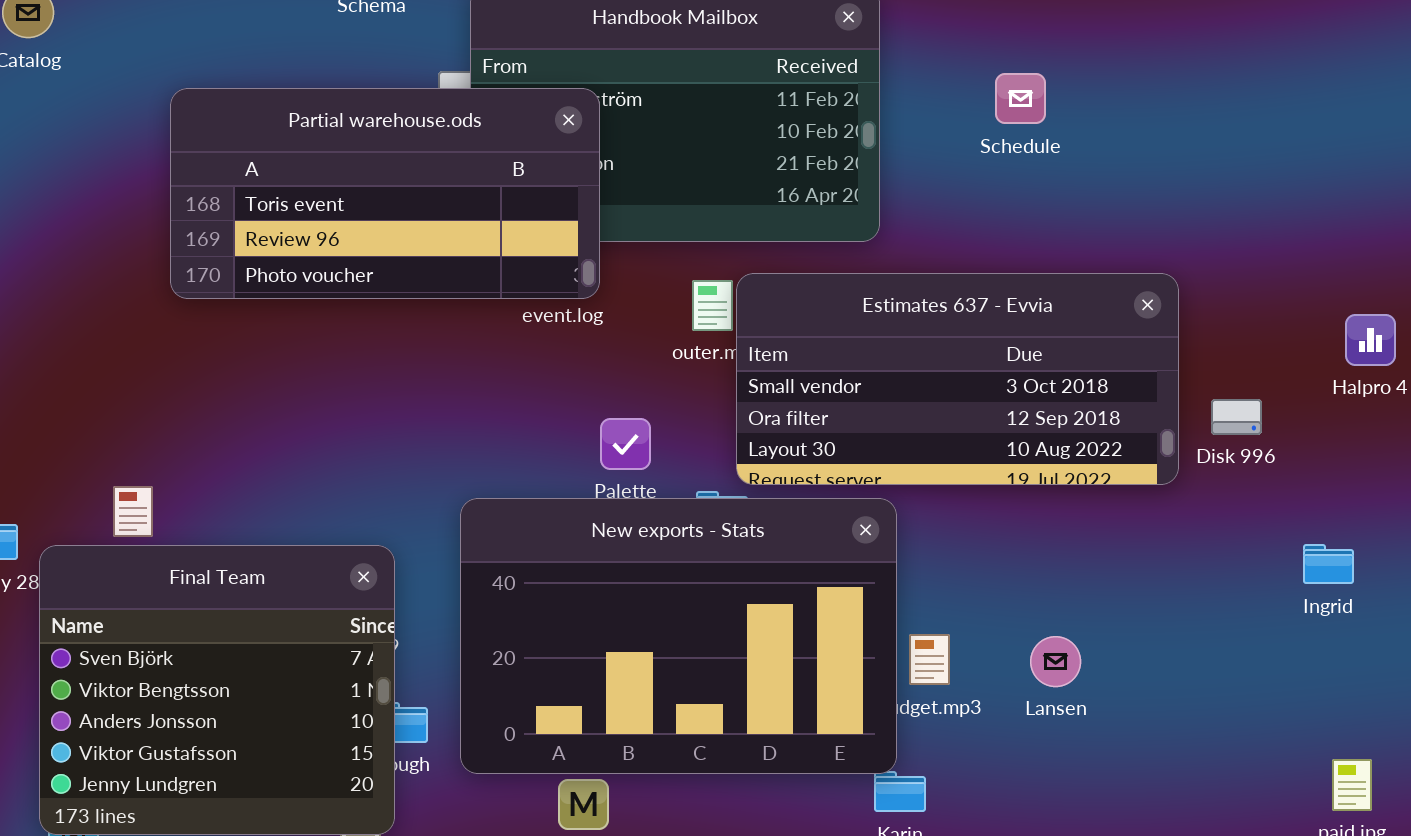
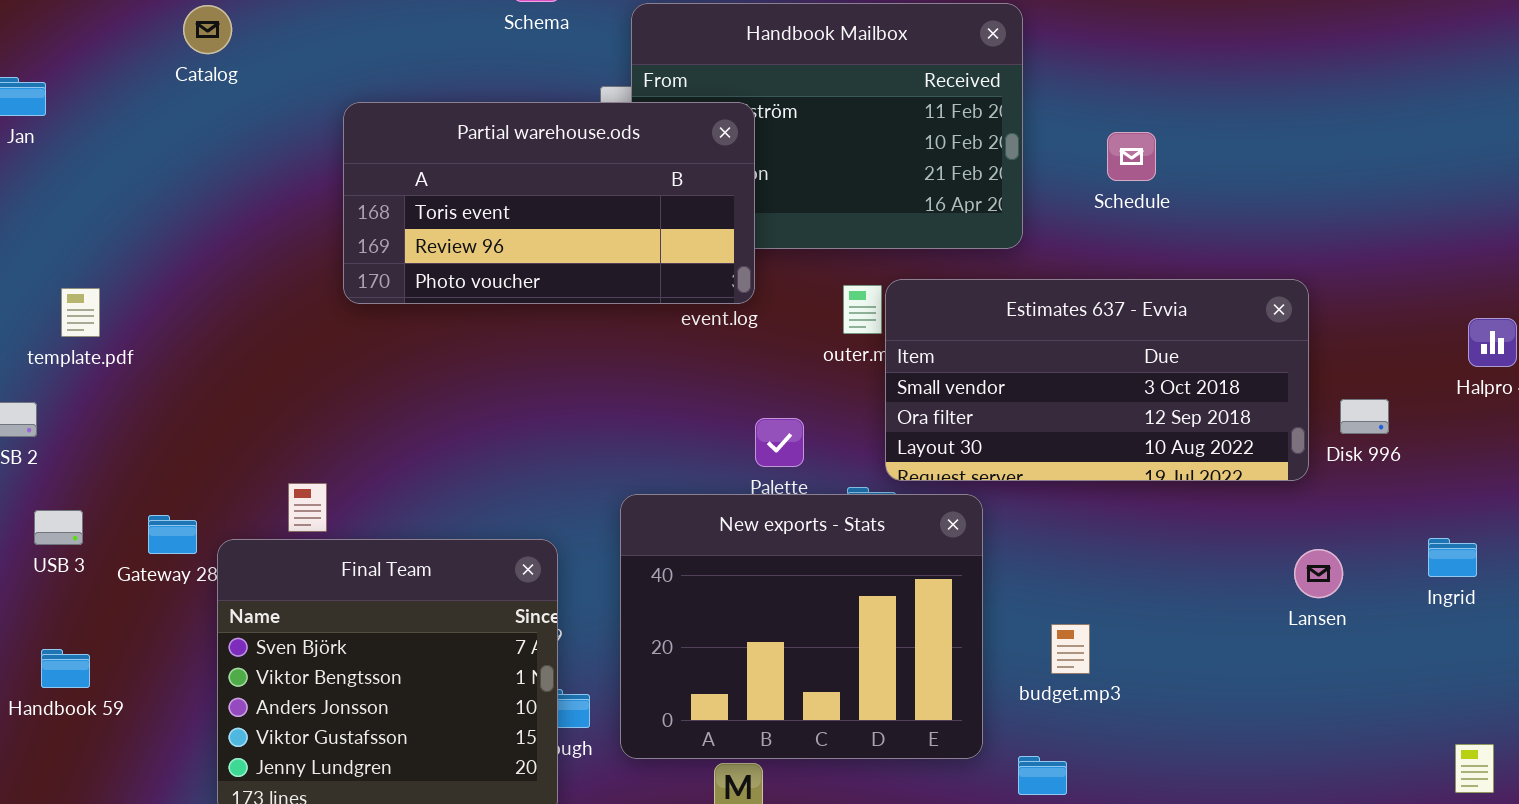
Schedule: [995,73,1046,124] -> [1107,132,1156,181], moved
New exports - Stats: [460,498,897,774] -> [620,494,983,759], resized
Lansen: [1030,636,1081,687] -> [1294,549,1343,598], moved

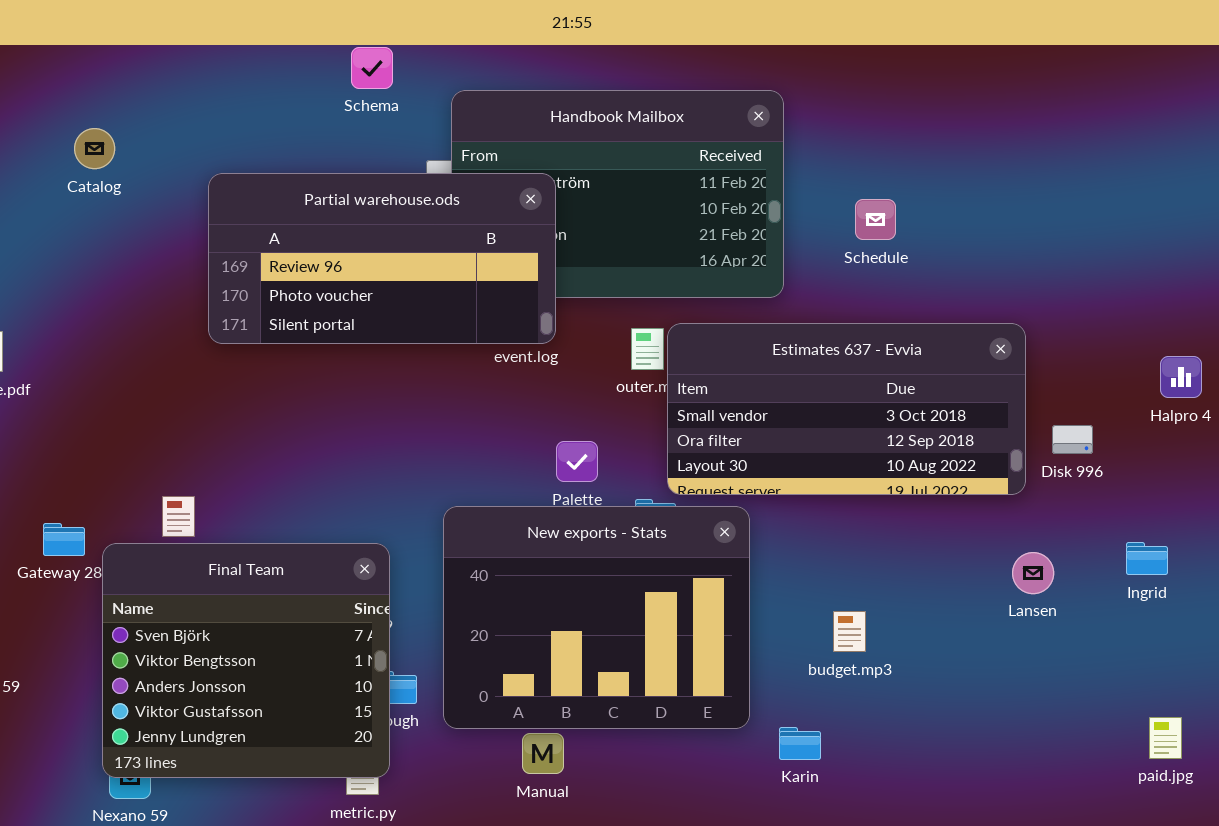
Catalog: [183,5,232,54] -> [74,128,115,169], moved
Partial warehouse.ods: [343,102,755,304] -> [208,173,556,344], scrolled down 1 row
budget.mp3: [1051,624,1090,674] -> [833,611,866,652], moved

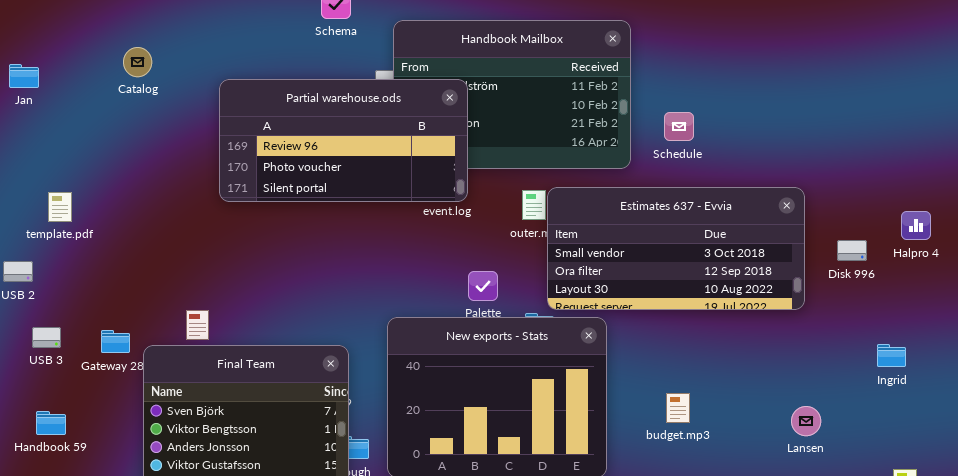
Schedule: [855,199,896,240] -> [664,112,694,141], moved
Disk 996: [1052,425,1093,454] -> [837,240,867,261], moved
Lansen: [1012,552,1054,594] -> [791,406,821,436], moved

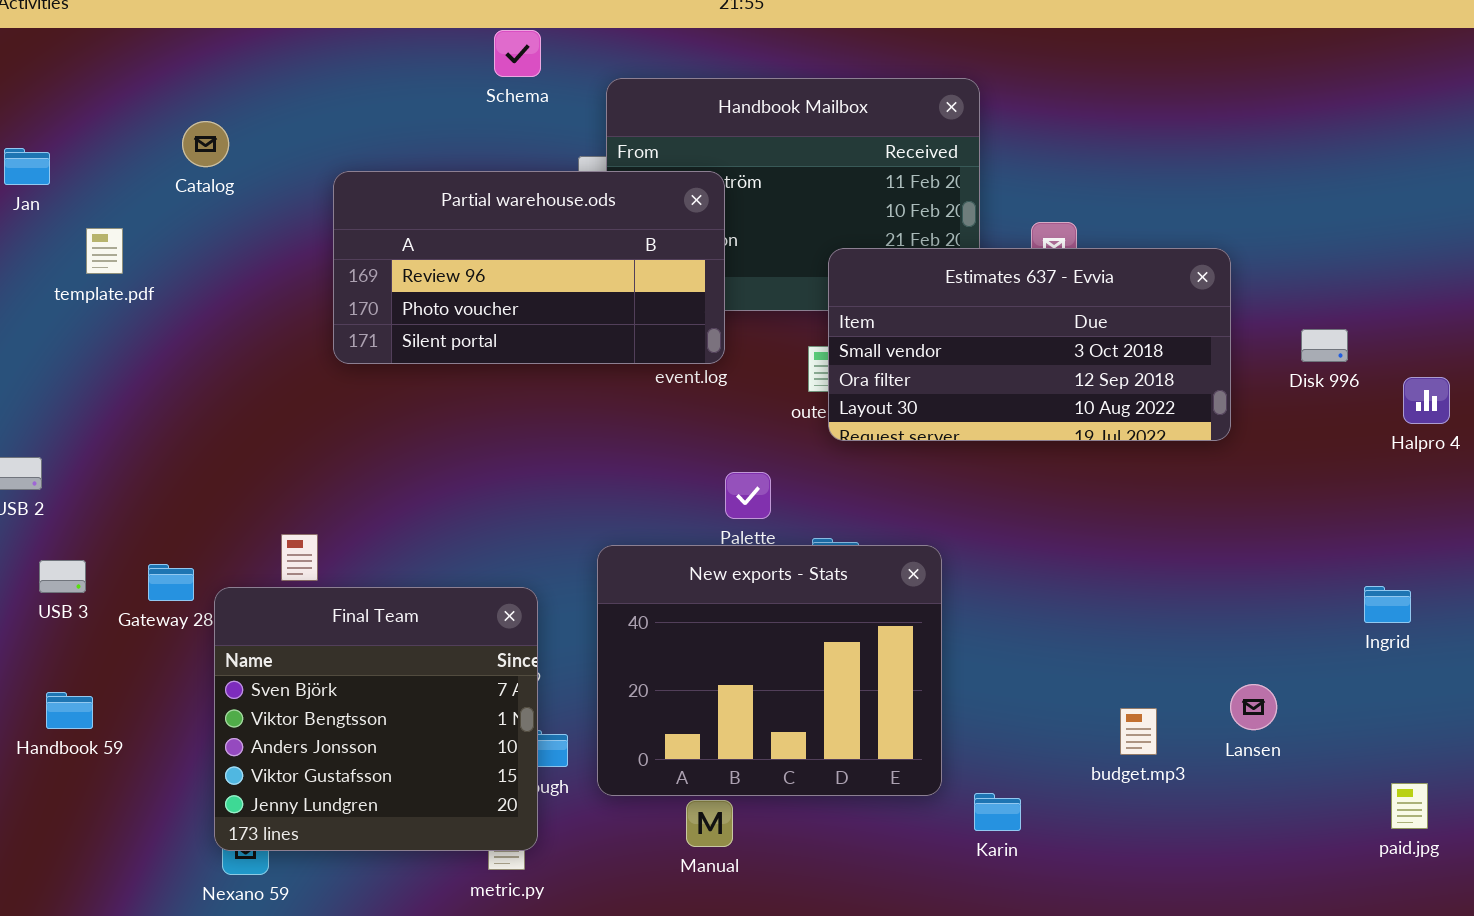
Estimates 637 - Evvia: [547,187,805,310] -> [828,248,1231,441], moved
template.pdf: [48,192,72,222] -> [86,228,123,274], moved
Disk 996: [837,240,867,261] -> [1301,329,1348,362], moved
budget.mp3: [666,393,690,423] -> [1120,708,1157,755], moved

